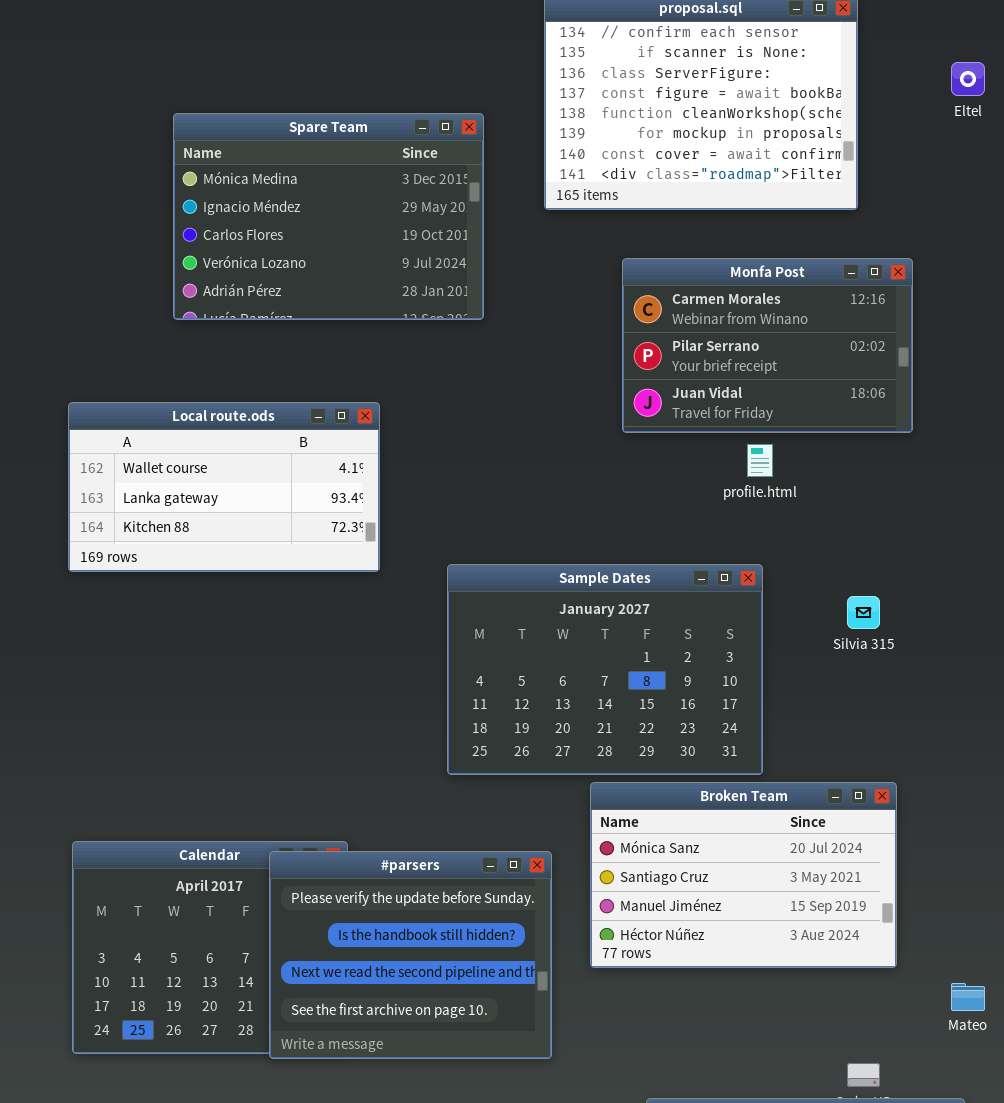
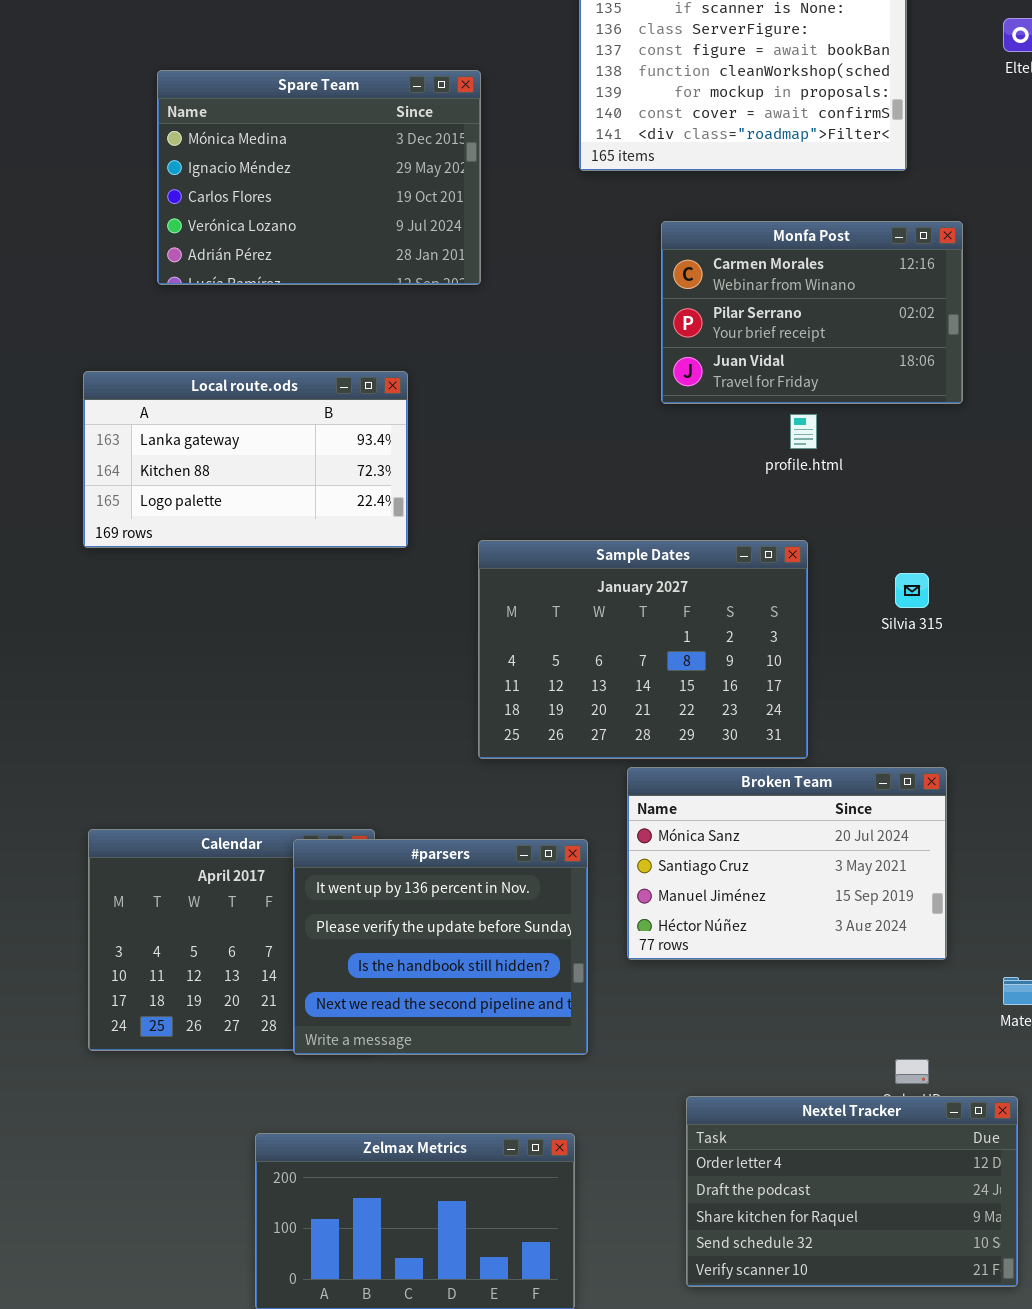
Spare Team: [173,113,484,320] -> [157,70,481,285], moved
Local route.ods: [68,402,380,572] -> [83,371,408,548], scrolled down 1 row
#parsers: [269,851,552,1059] -> [293,839,588,1055], scrolled up 1 row

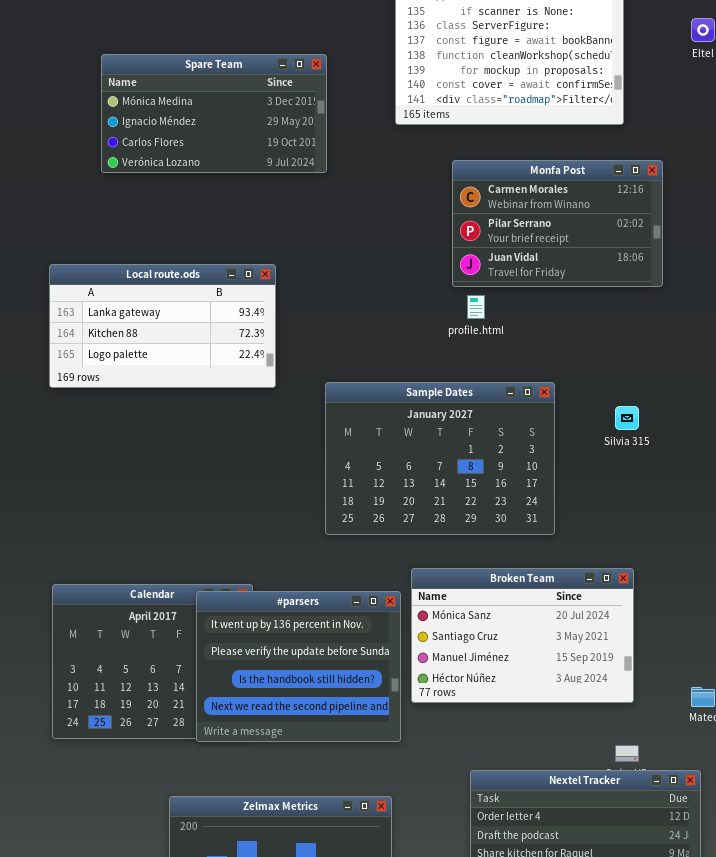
Spare Team: [157,70,481,285] -> [101,54,327,173], resized
profile.html: [790,414,817,449] -> [467,295,485,319], moved
Broken Team: [627,767,947,960] -> [411,568,634,703], moved

